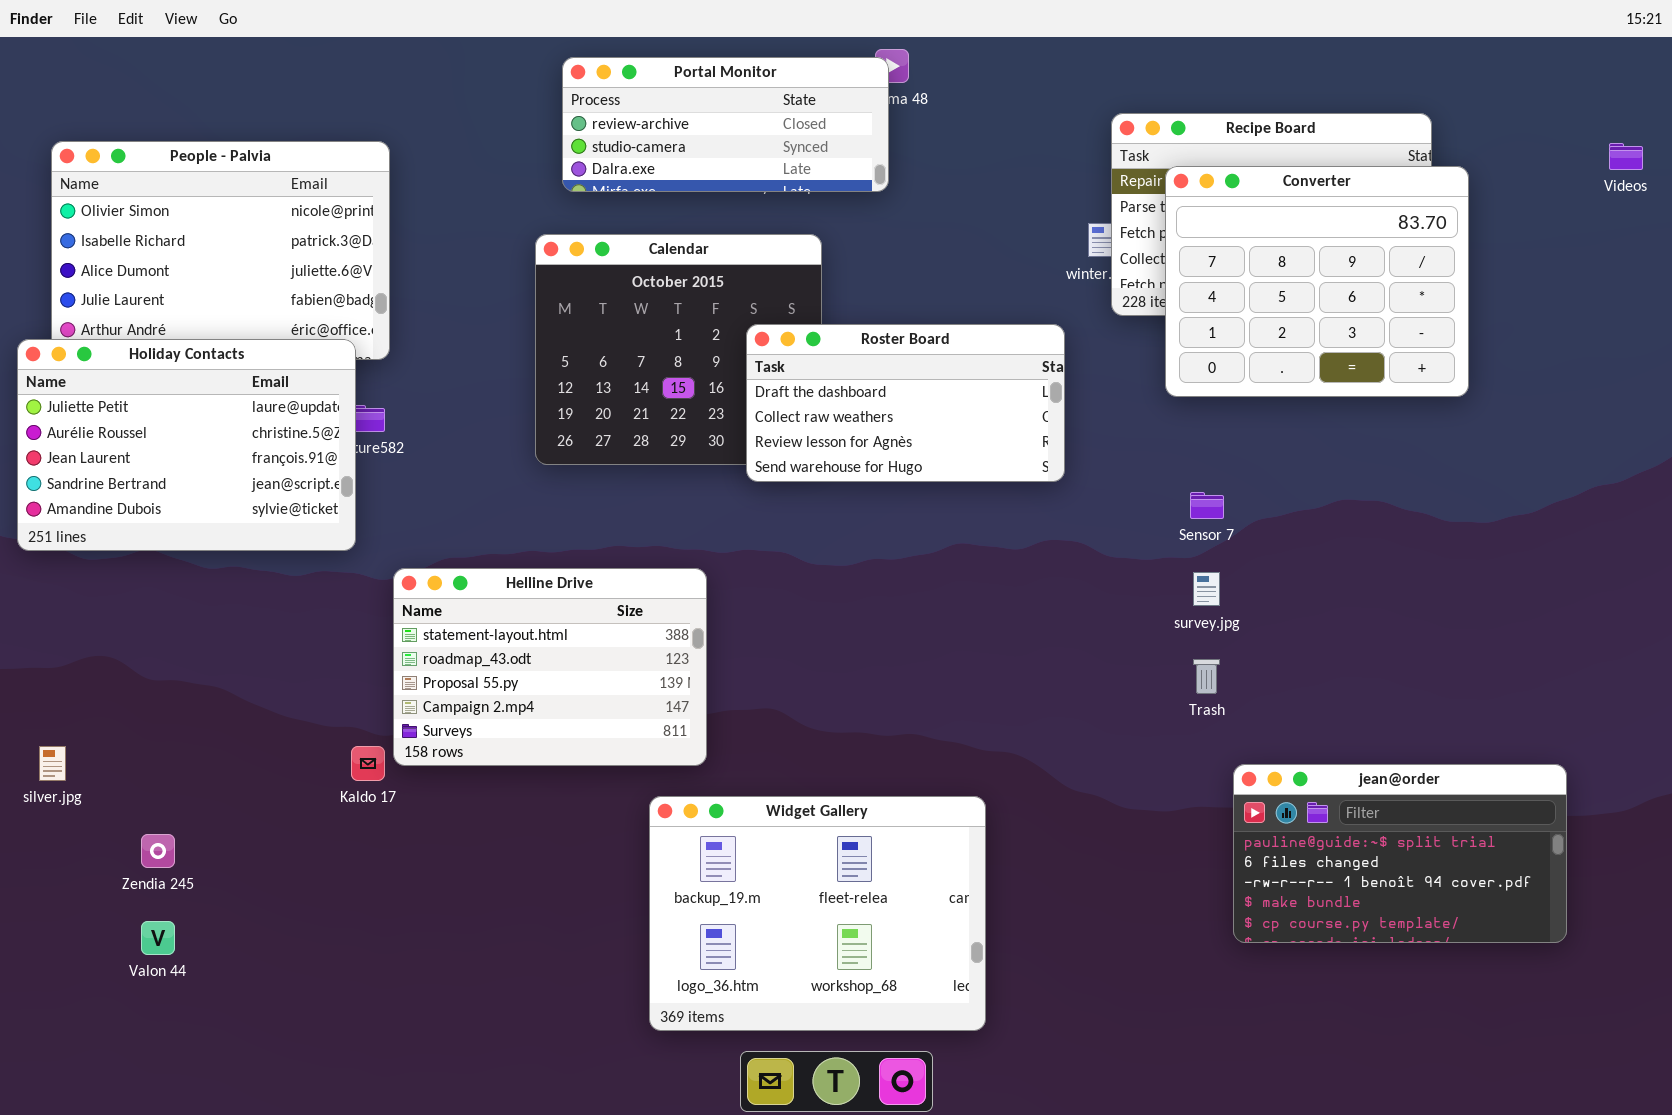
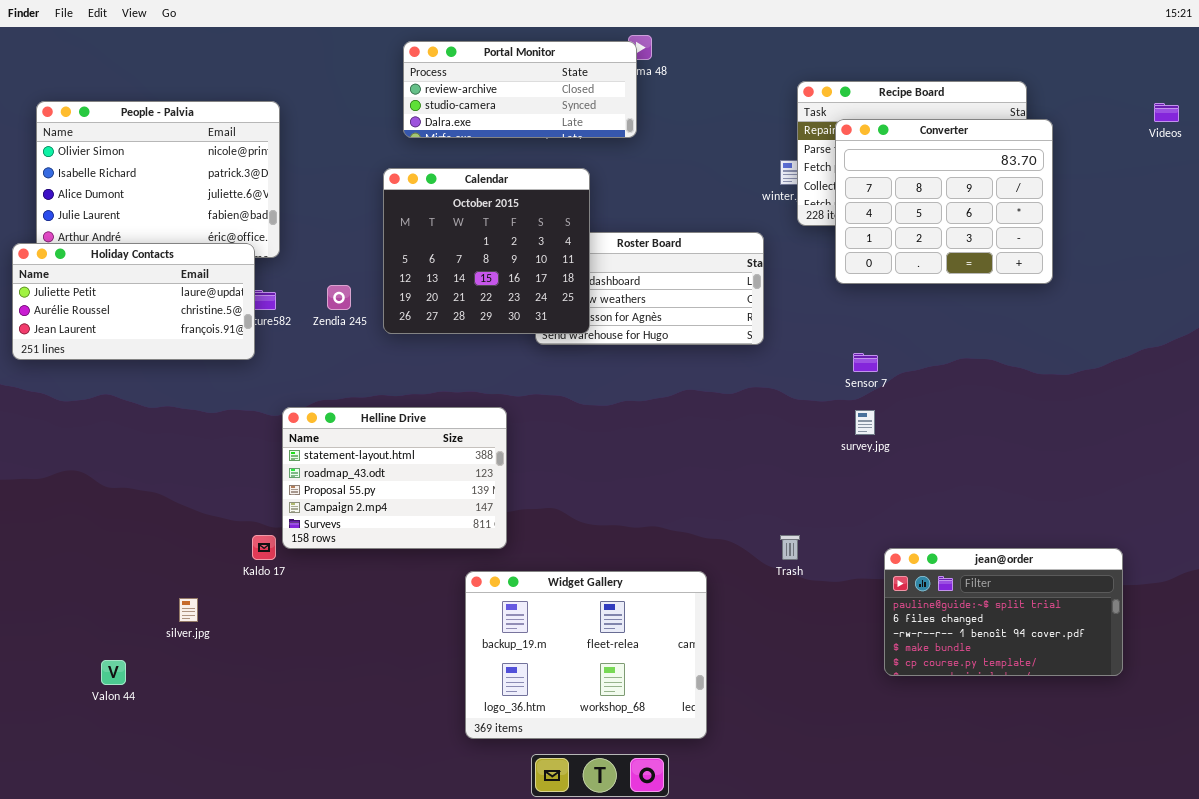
Calendar: [535,234,822,465] -> [383,168,590,334], raised
Holiday Contacts: [17,339,356,551] -> [12,243,255,360], resized
Trash: [1193,659,1220,694] -> [780,535,800,560], moved
silver.jpg: [39,746,66,781] -> [179,598,198,622], moved
Zendia 245: [141,834,175,868] -> [327,285,351,310], moved

